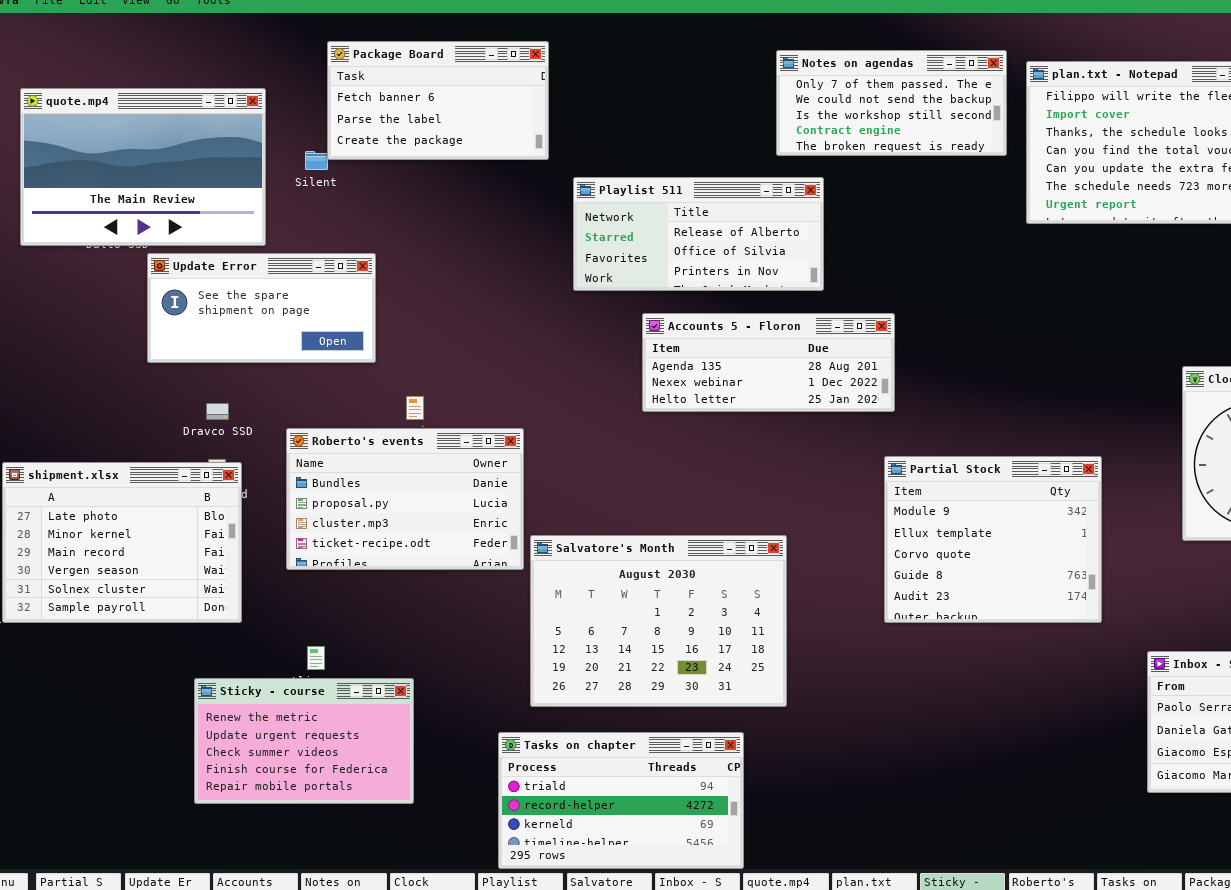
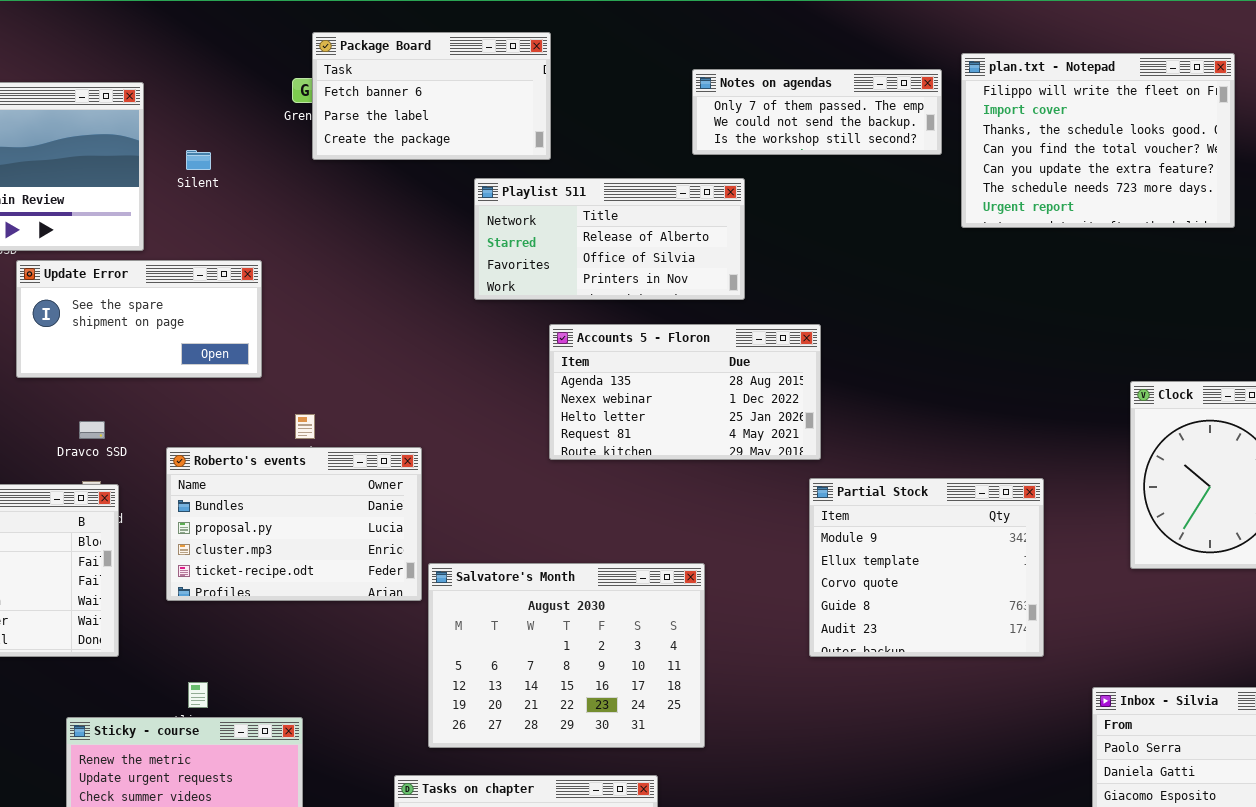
Package Board: [327,41,549,160] -> [312,32,551,160], moved
Notes on agendas: [776,50,1007,156] -> [692,69,942,155], resized
Accounts 5 - Floron: [642,313,895,412] -> [549,324,821,460], resized

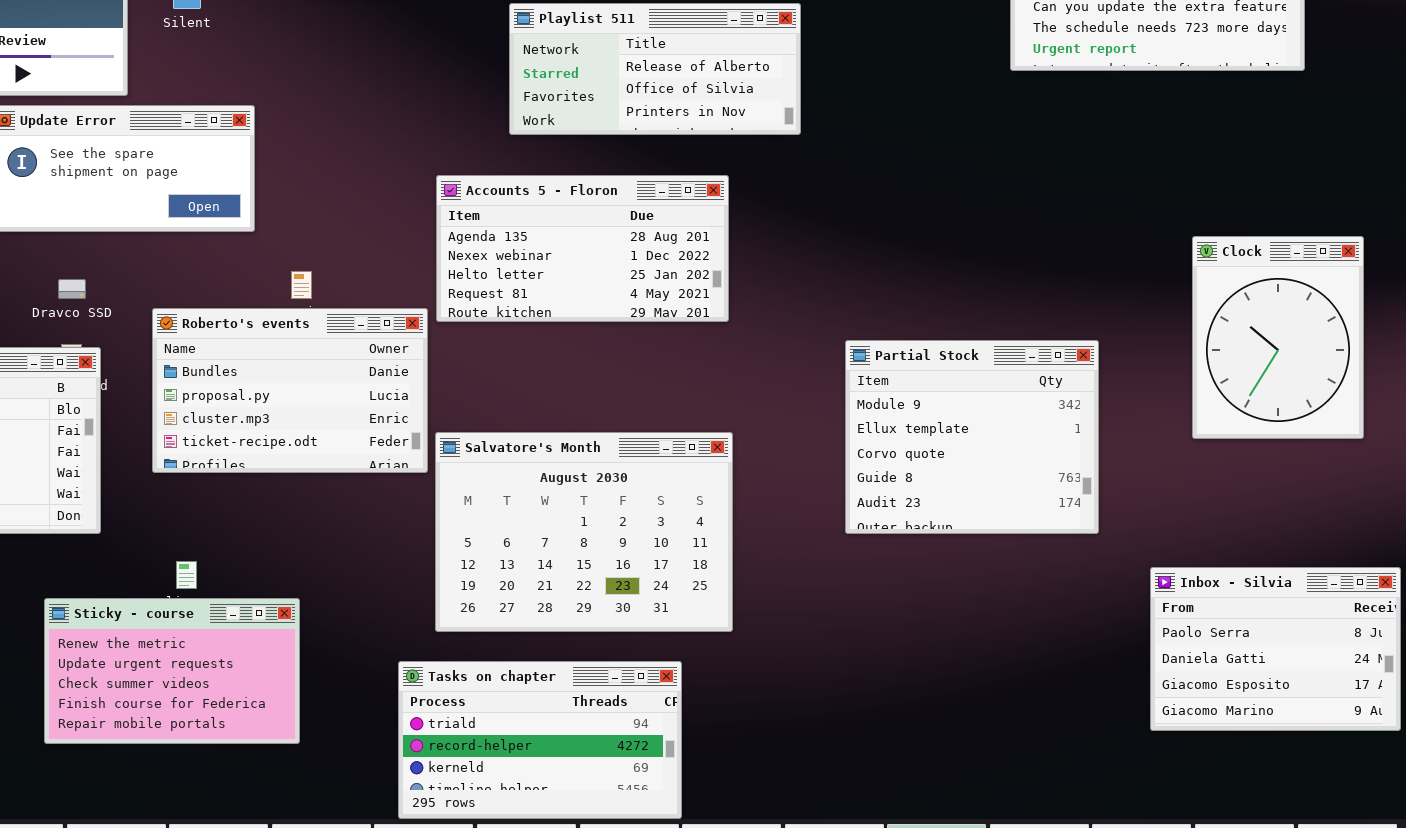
Playlist 511: [474,178,745,300] -> [509,3,801,135], moved
Accounts 5 - Floron: [549,324,821,460] -> [436,175,729,322], moved

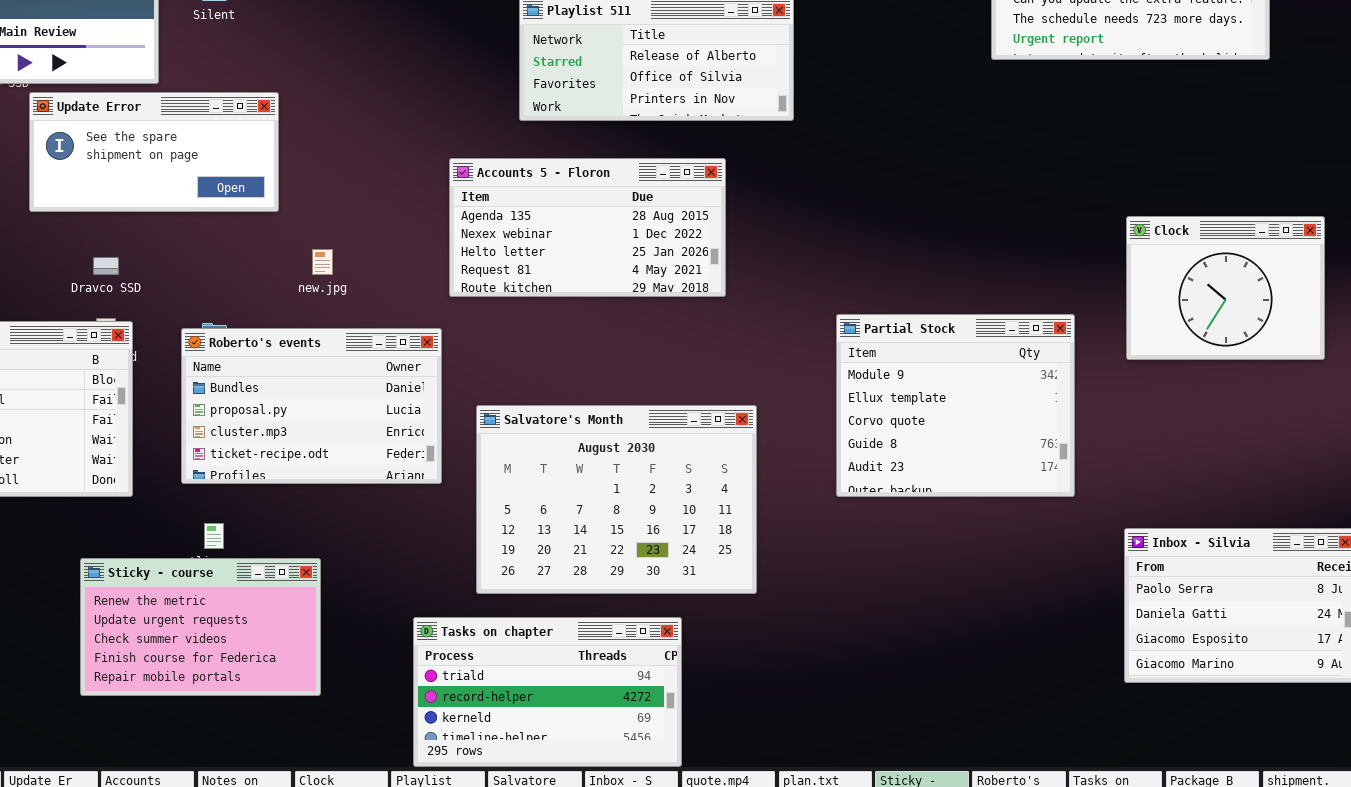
Clock: [1192,236,1364,439] -> [1126,216,1325,360], resized
Roberto's events: [152,308,428,473] -> [181,328,442,484], moved
Salvatore's Month: [435,432,733,632] -> [476,405,757,594], moved

